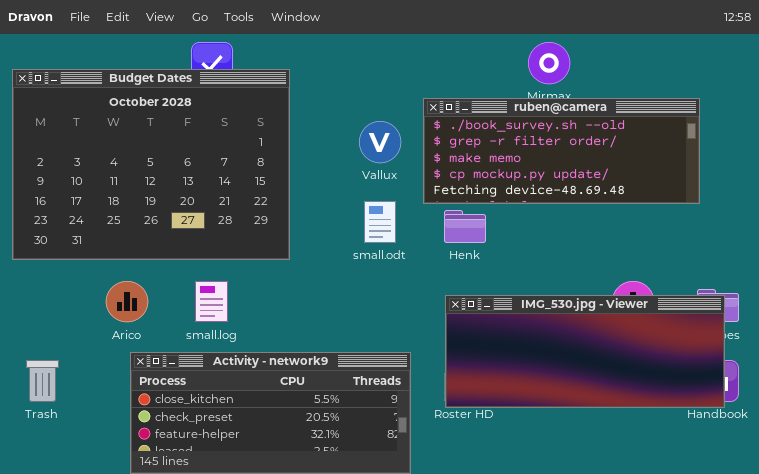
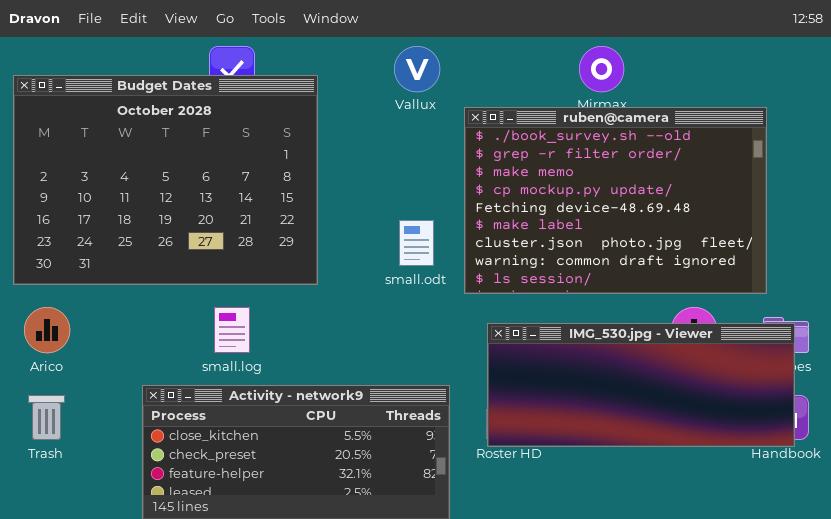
ruben@camera: [423,98,700,204] -> [464,107,767,294], resized
Vallux: [359,121,401,163] -> [394,46,440,92], moved
Arico: [106,281,148,322] -> [24,307,70,353], moved

